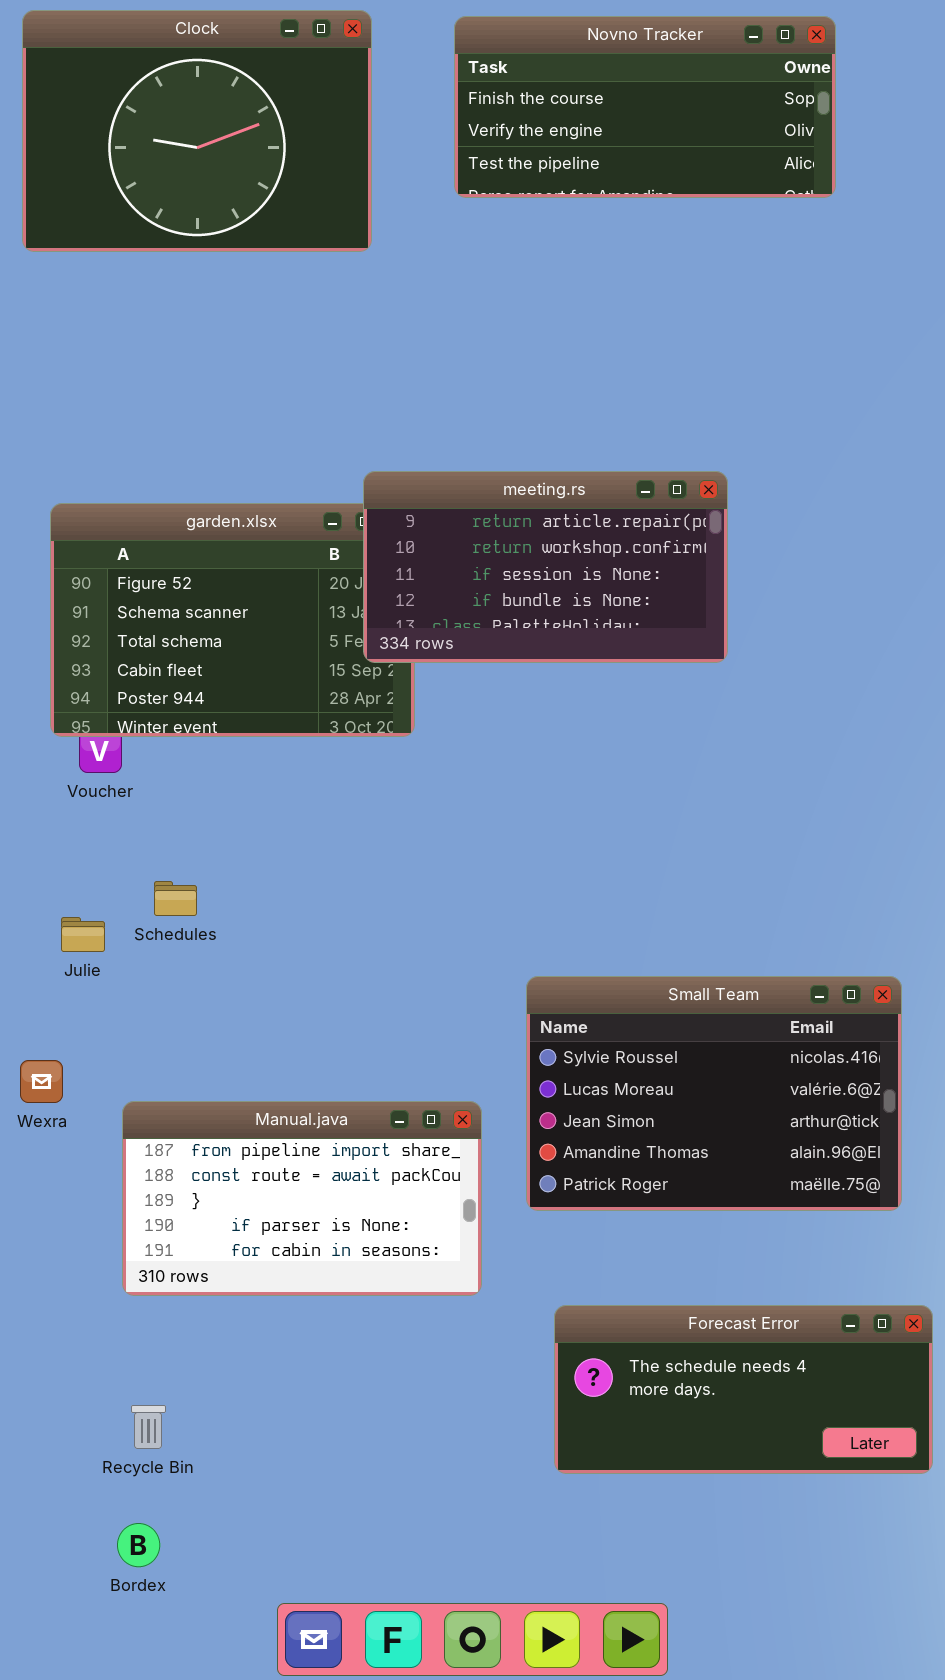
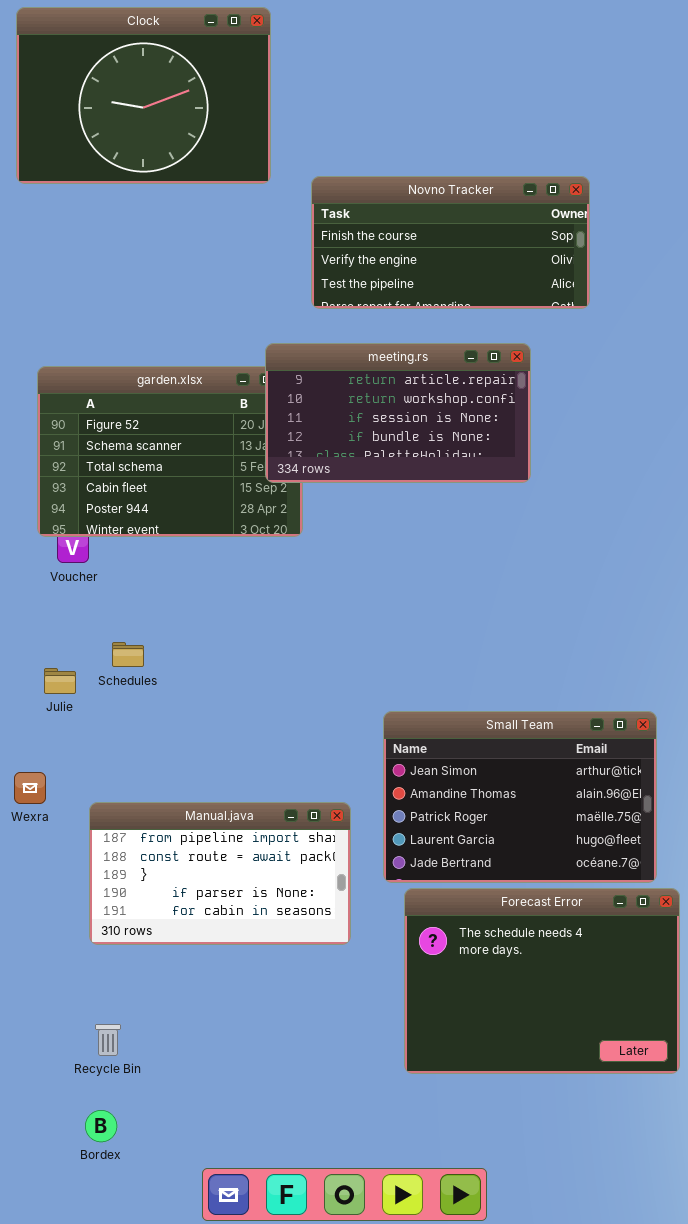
Novno Tracker: [454,16,836,198] -> [311,176,590,309], moved
Small Team: [526,976,902,1211] -> [383,711,657,883], scrolled down 2 rows
Forecast Error: [554,1305,933,1474] -> [404,888,680,1074], resized

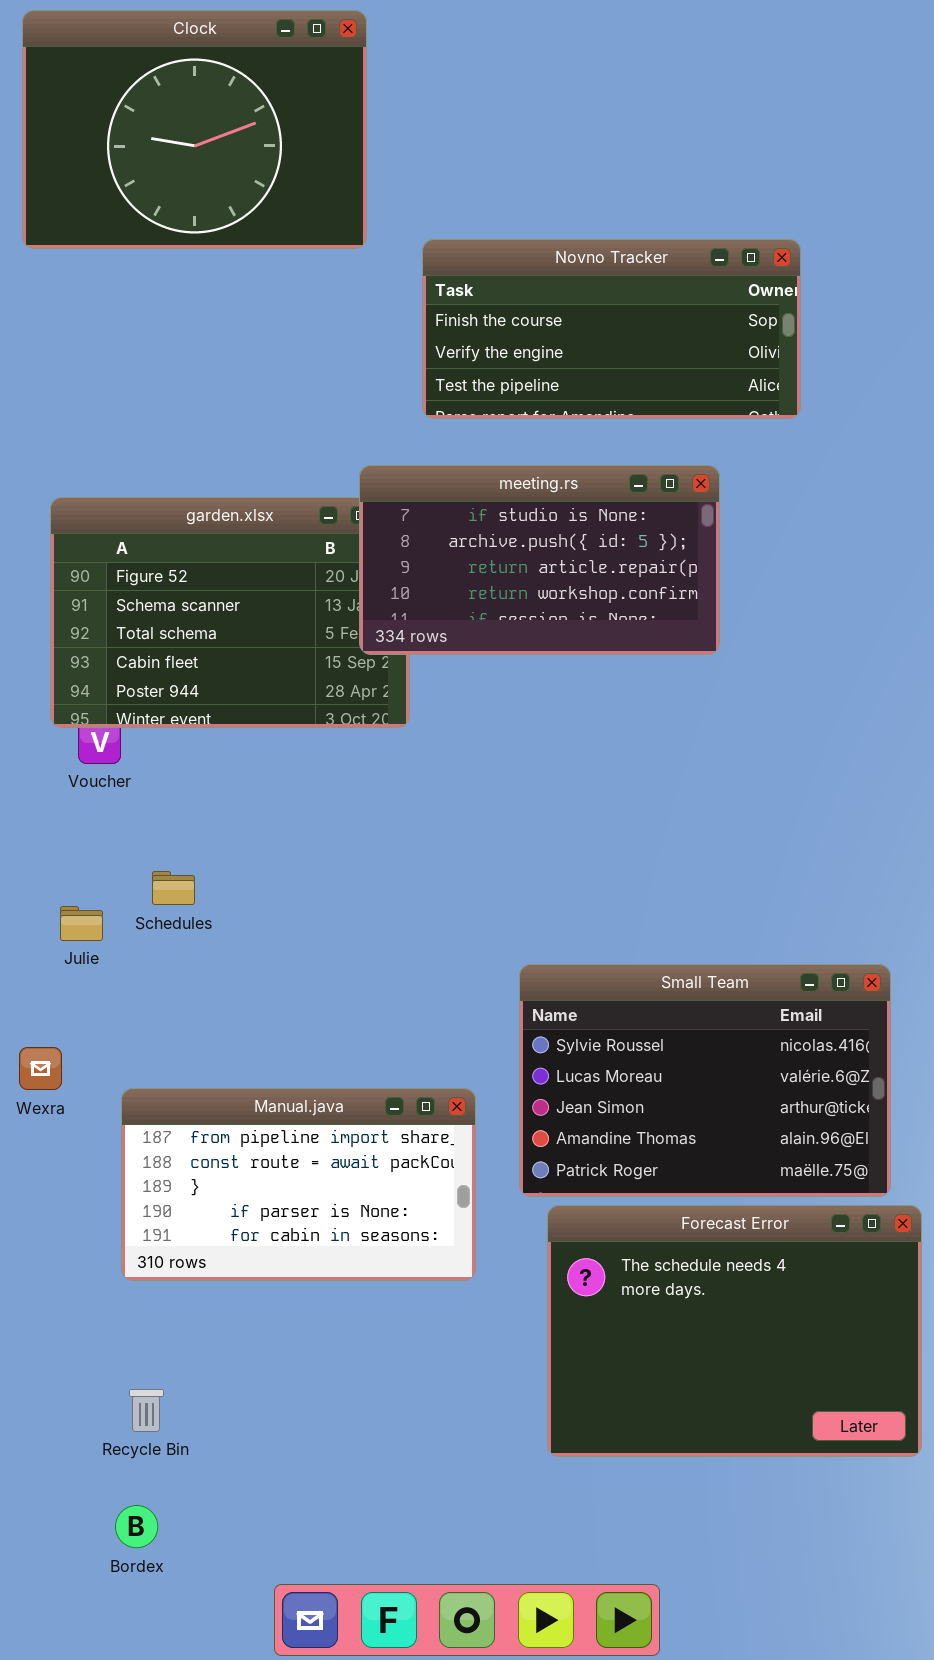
meeting.rs: [265,343,531,483] -> [359,465,720,655], scrolled up 2 rows
Small Team: [383,711,657,883] -> [519,964,891,1197], scrolled up 2 rows

